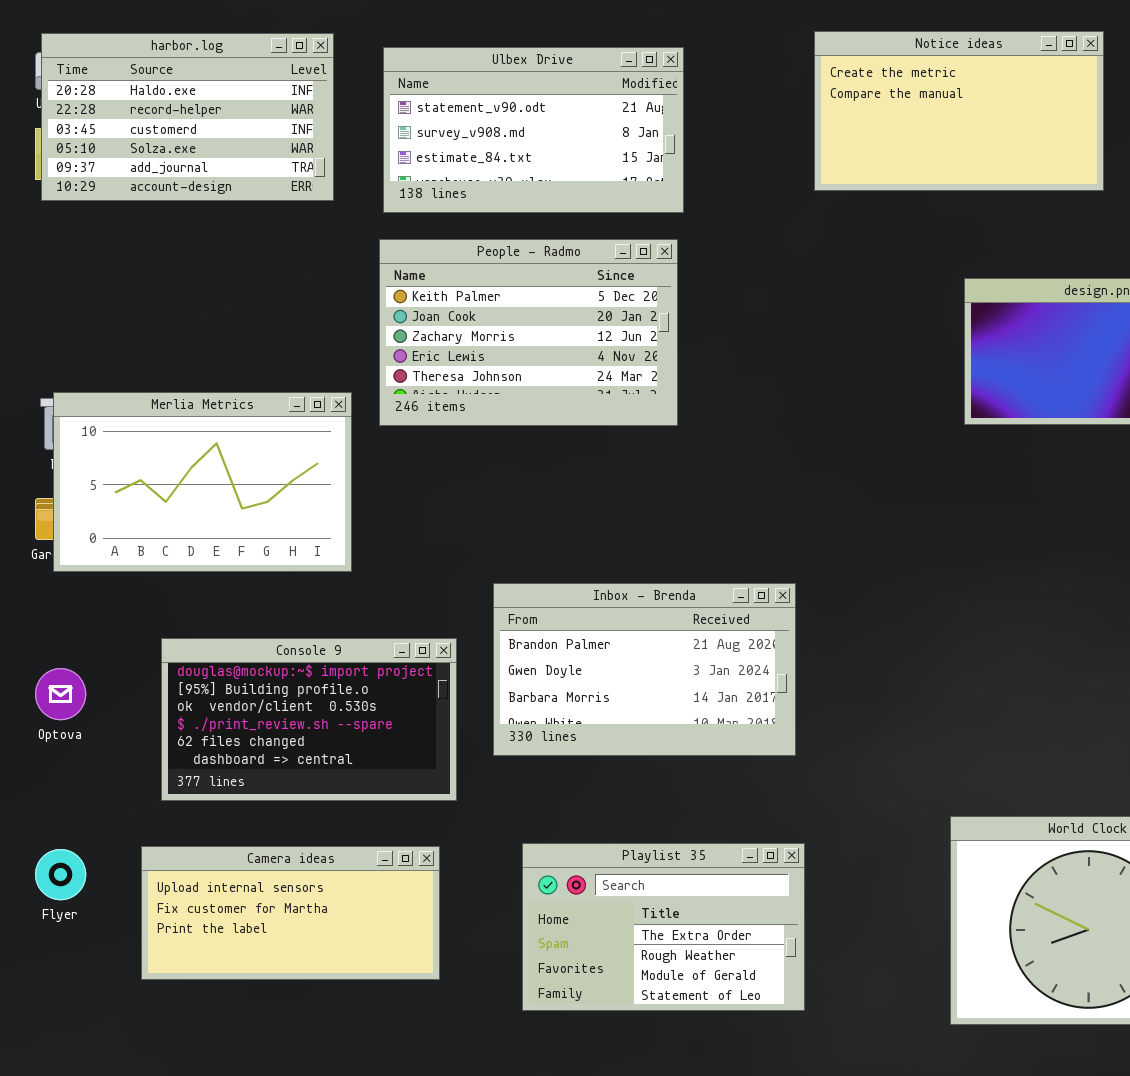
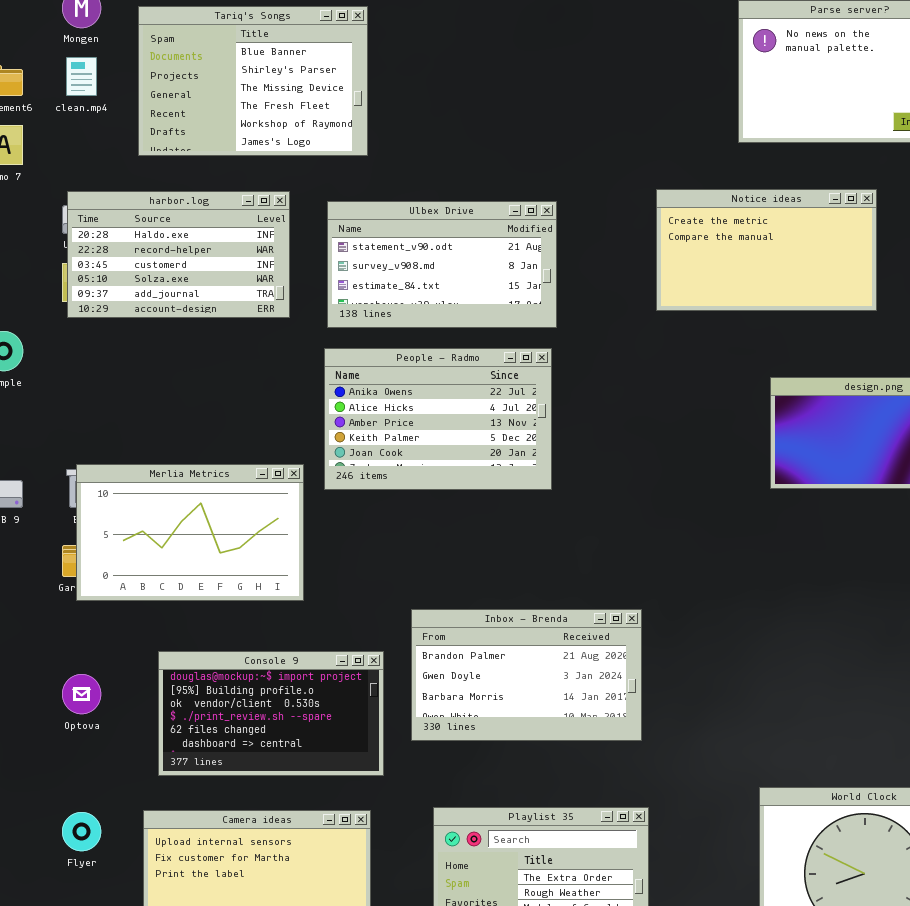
People - Radmo: [379,239,678,426] -> [324,348,552,490], scrolled up 3 rows

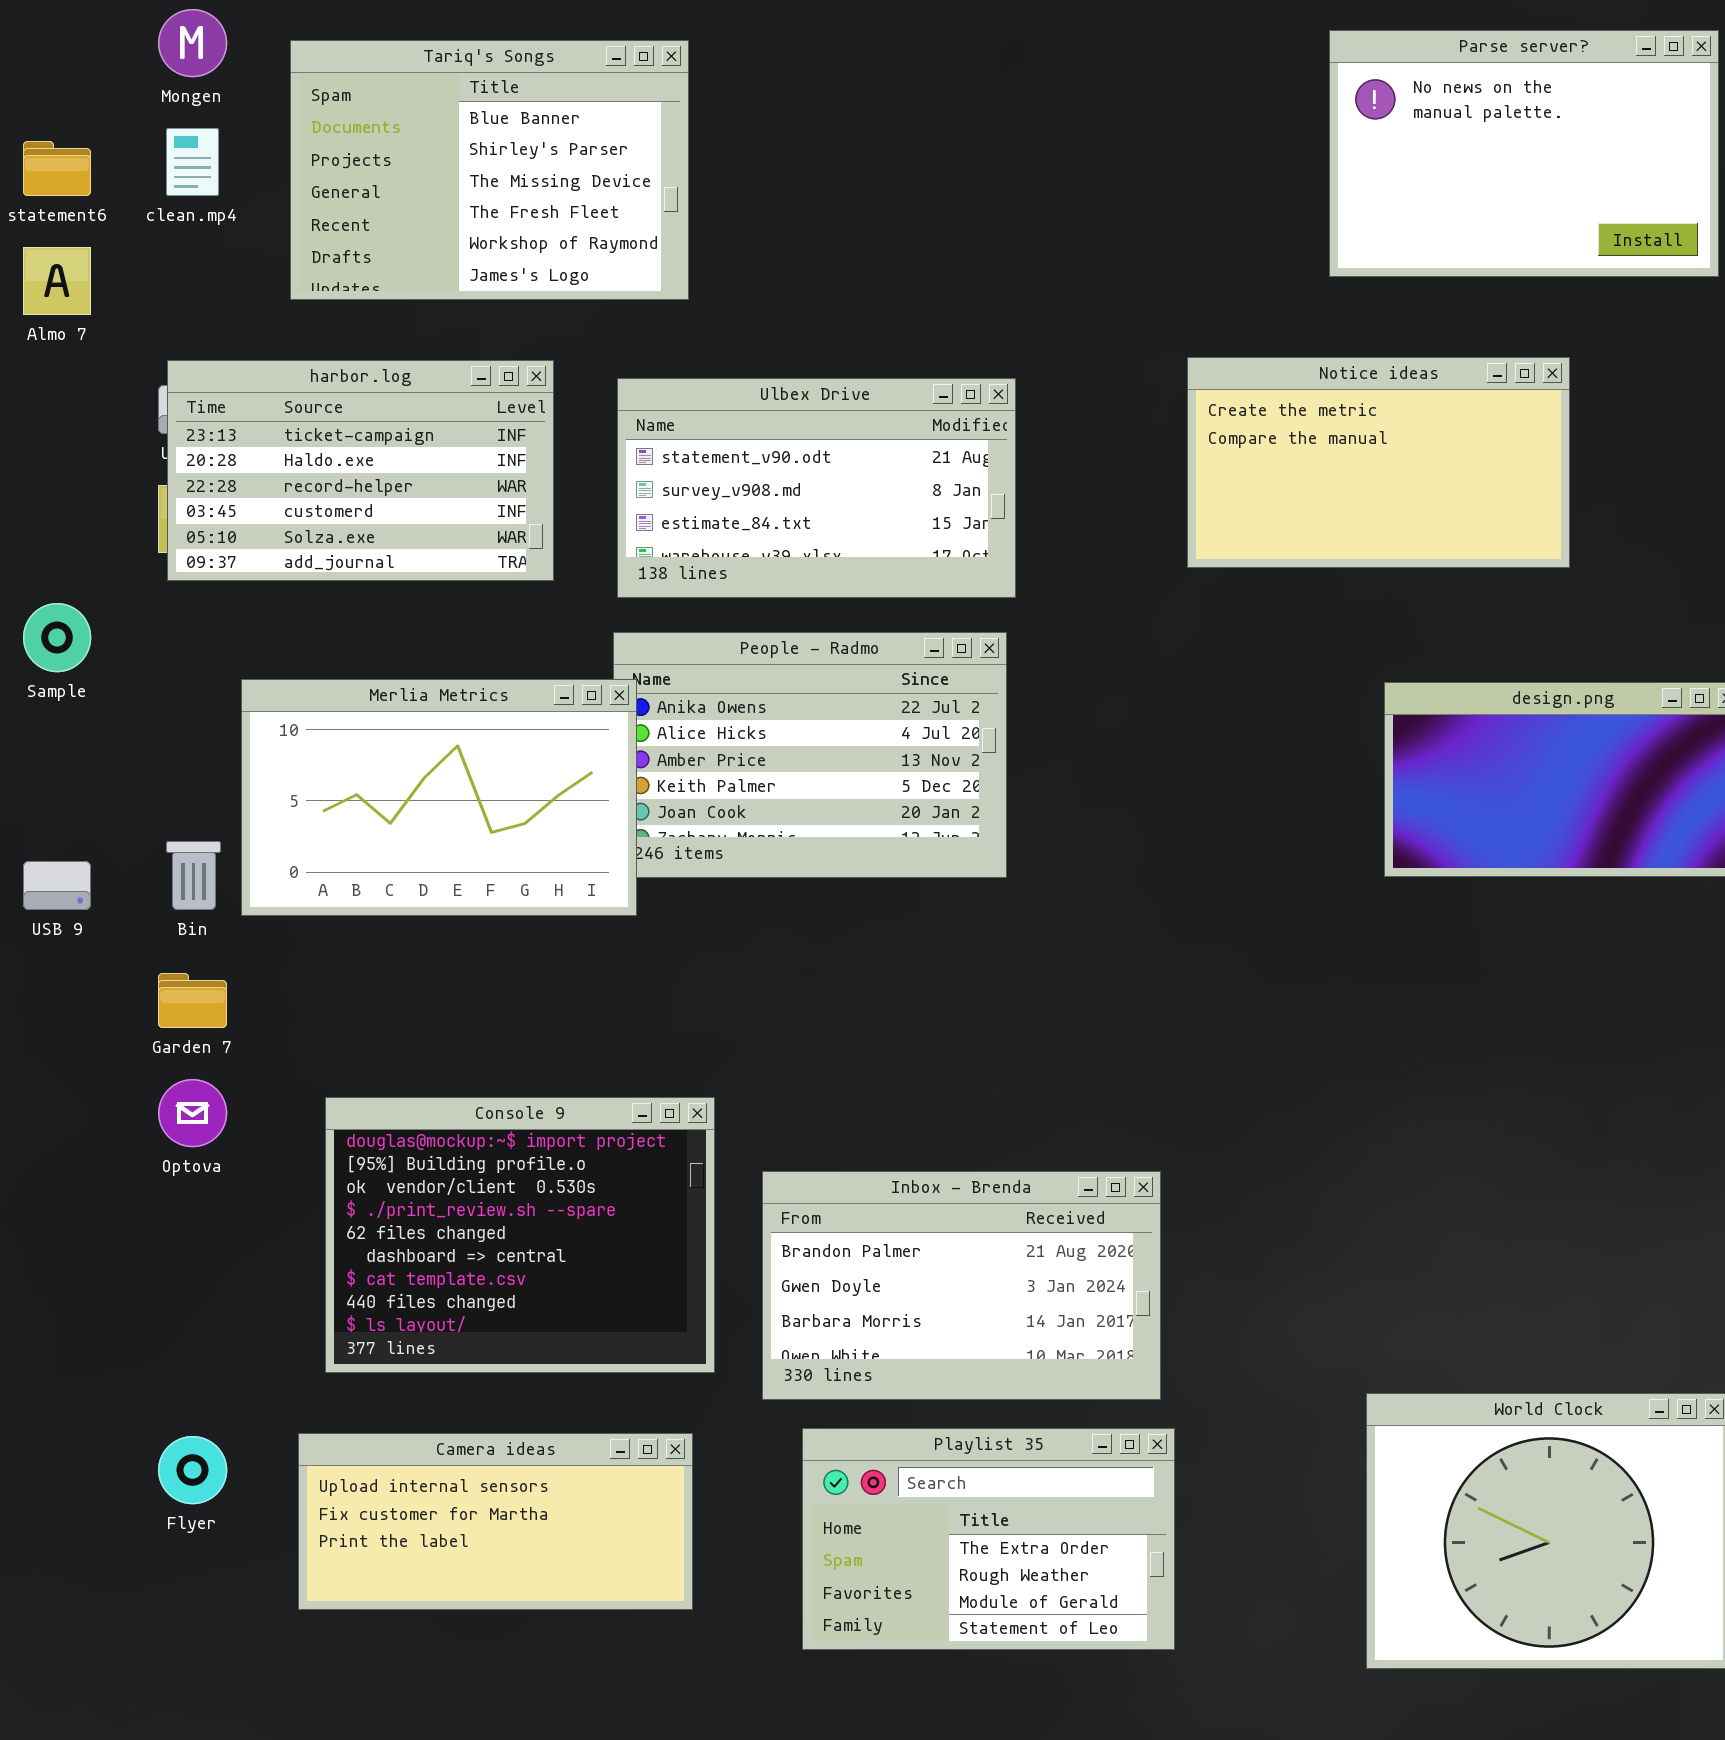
harbor.log: [67,191,290,318] -> [167,360,554,581], scrolled up 1 row
Merlia Metrics: [76,464,304,601] -> [241,679,637,916], moved
Inbox - Brenda: [411,609,642,741] -> [762,1171,1161,1400], moved
Console 9: [158,651,384,776] -> [325,1097,715,1373], resized
Optova: [62,674,101,714] -> [158,1079,227,1147], moved

